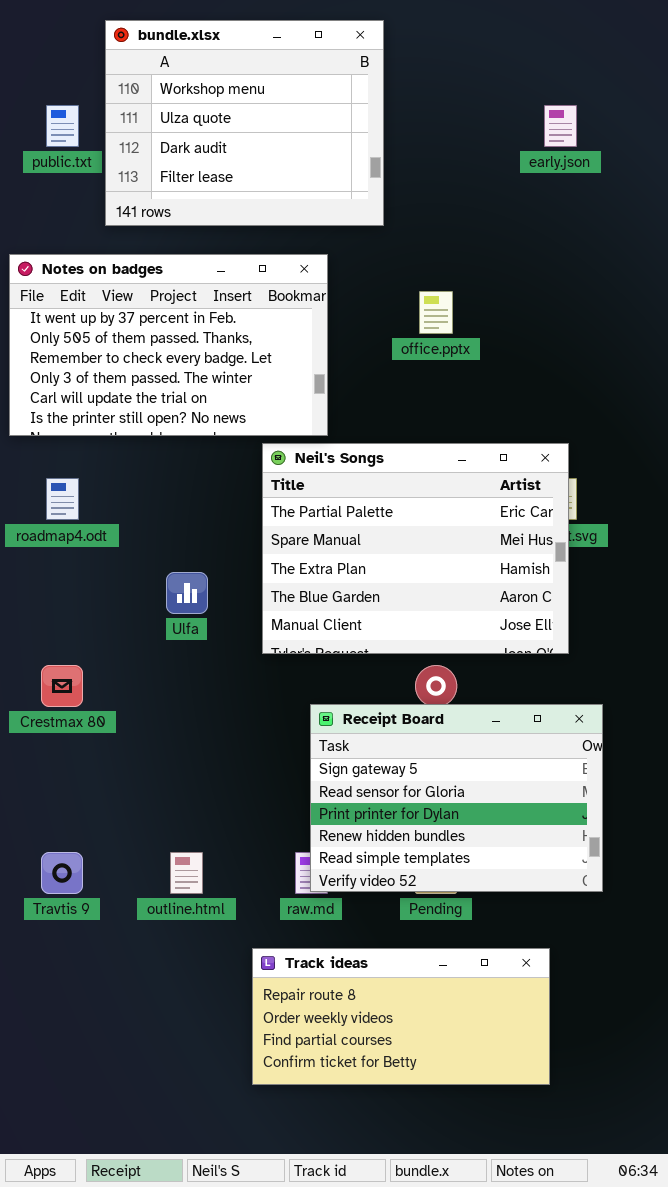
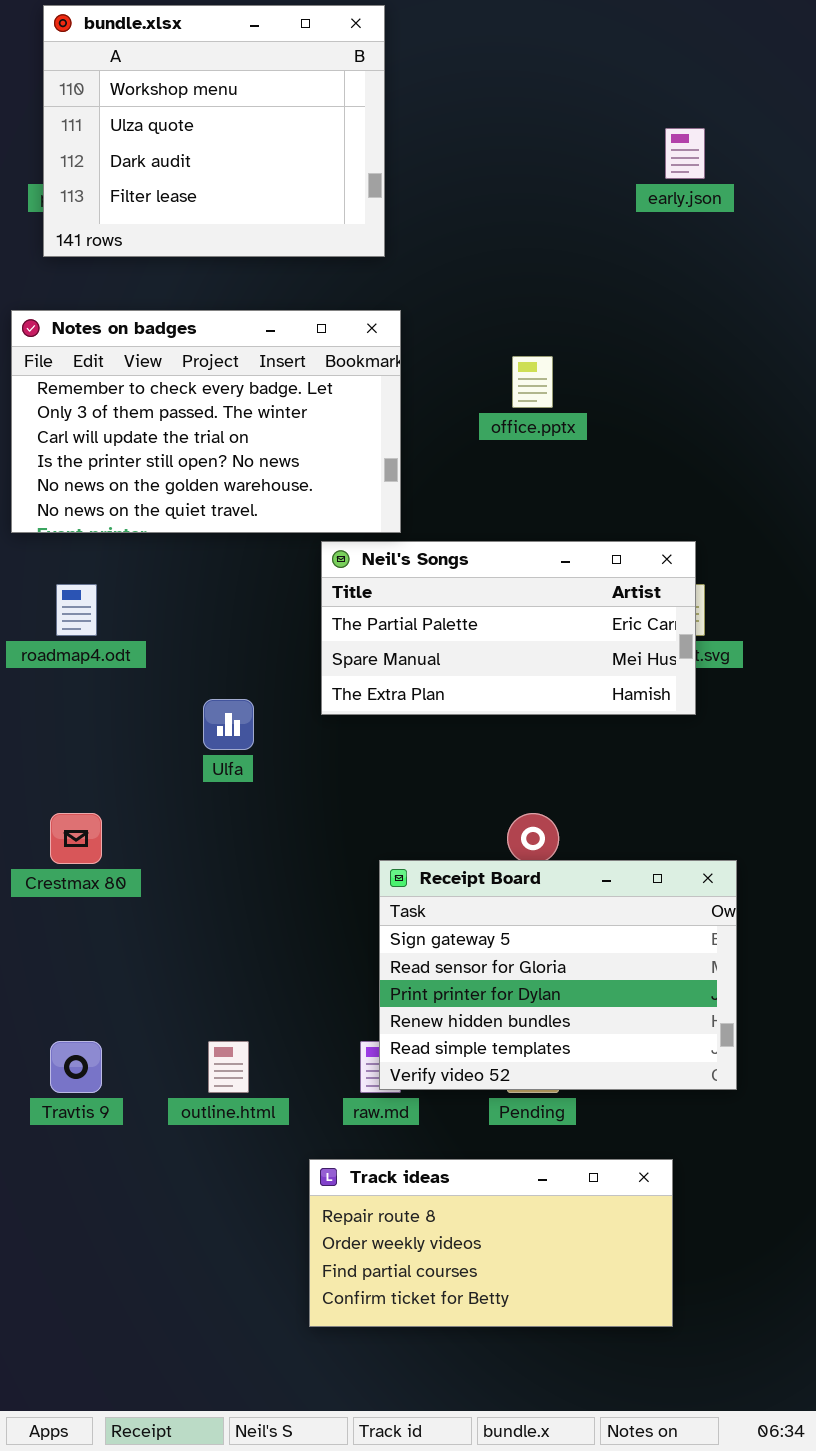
bundle.xlsx: [105,20,384,226] -> [43,5,385,257], moved
Notes on badges: [9,254,328,436] -> [11,310,401,533], scrolled down 2 rows
Neil's Songs: [262,443,569,654] -> [321,541,696,715], resized

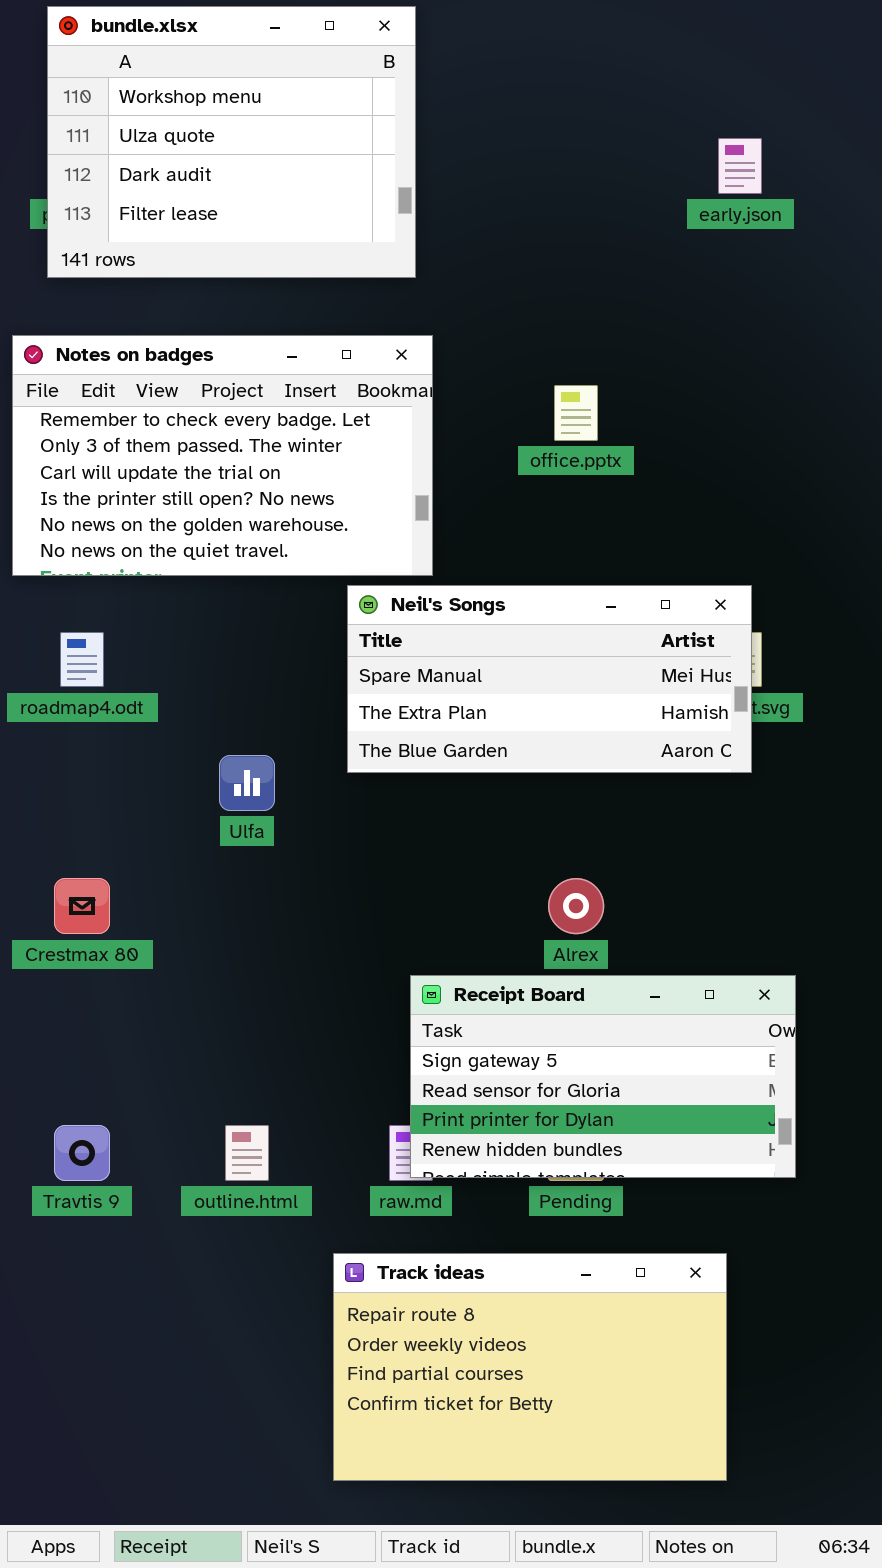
Neil's Songs: [321,541,696,715] -> [347,585,752,773], scrolled down 1 row
Receipt Board: [379,860,737,1090] -> [410,975,796,1178], resized
Track ideas: [309,1159,673,1327] -> [333,1253,727,1481], resized

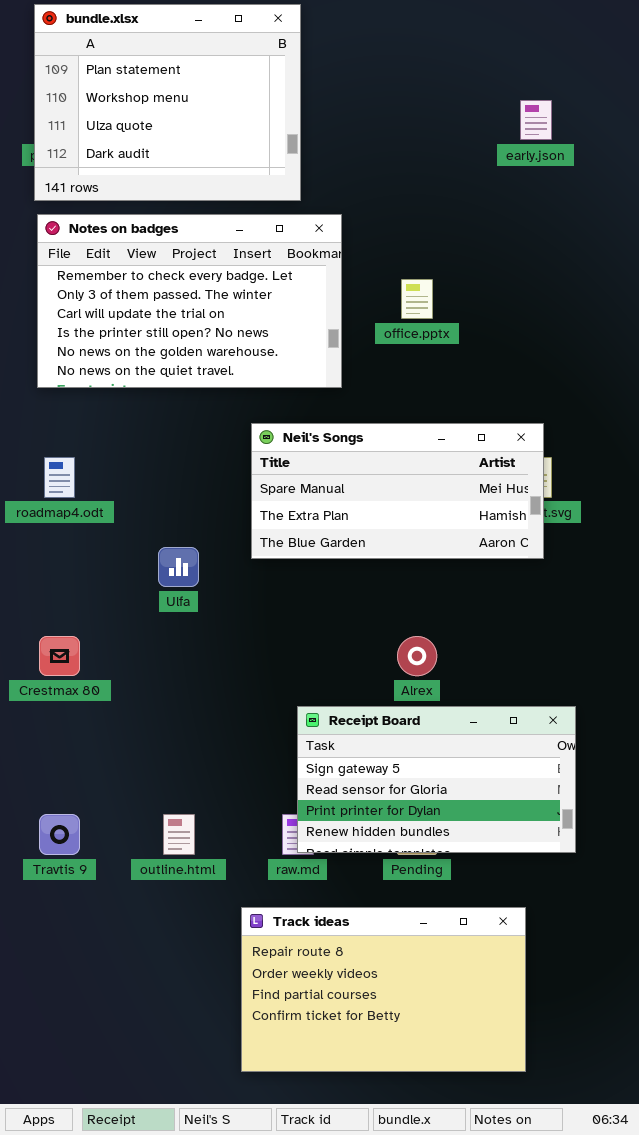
bundle.xlsx: [47,6,416,278] -> [34,4,301,201], scrolled up 1 row
Notes on badges: [12,335,433,576] -> [37,214,342,388], moved

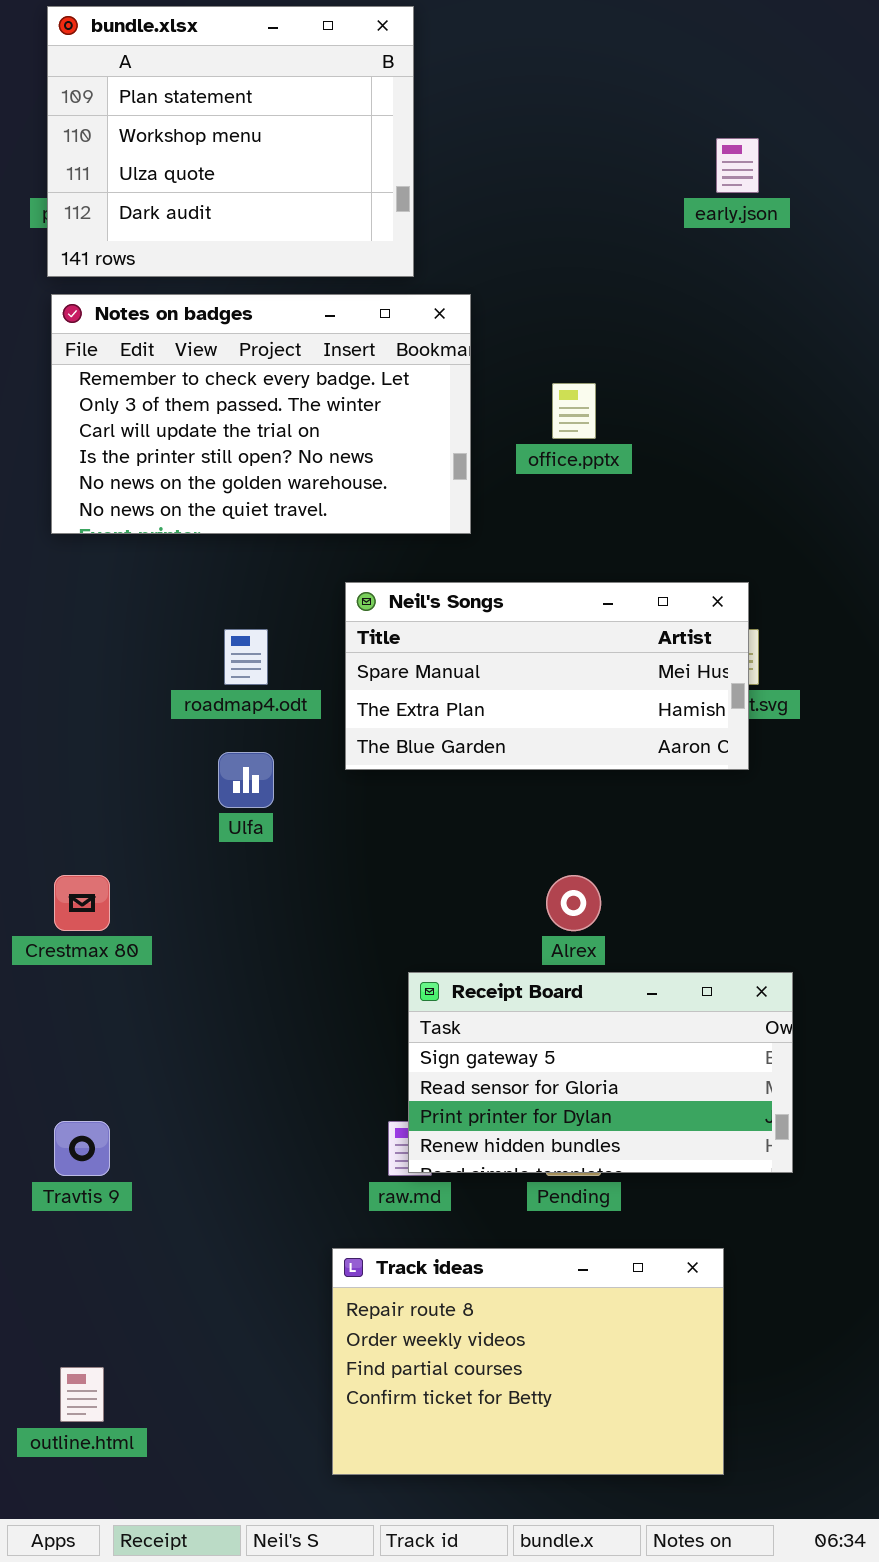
roadmap4.odt: [44,457,75,498] -> [224,629,268,685], moved
outline.html: [163,814,195,855] -> [60,1367,104,1422], moved

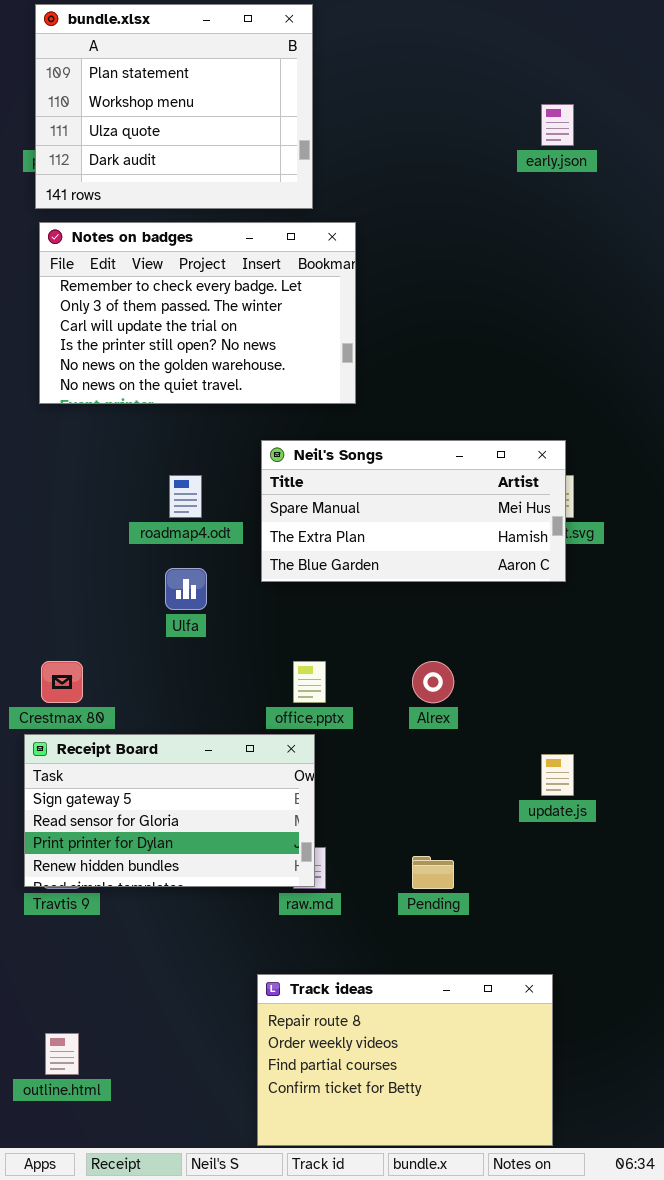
office.pptx: [552,383,596,439] -> [293,661,326,703], moved
Receipt Board: [408,972,793,1173] -> [24,734,315,887], moved
Track ideas: [332,1248,724,1475] -> [257,974,553,1146], moved

